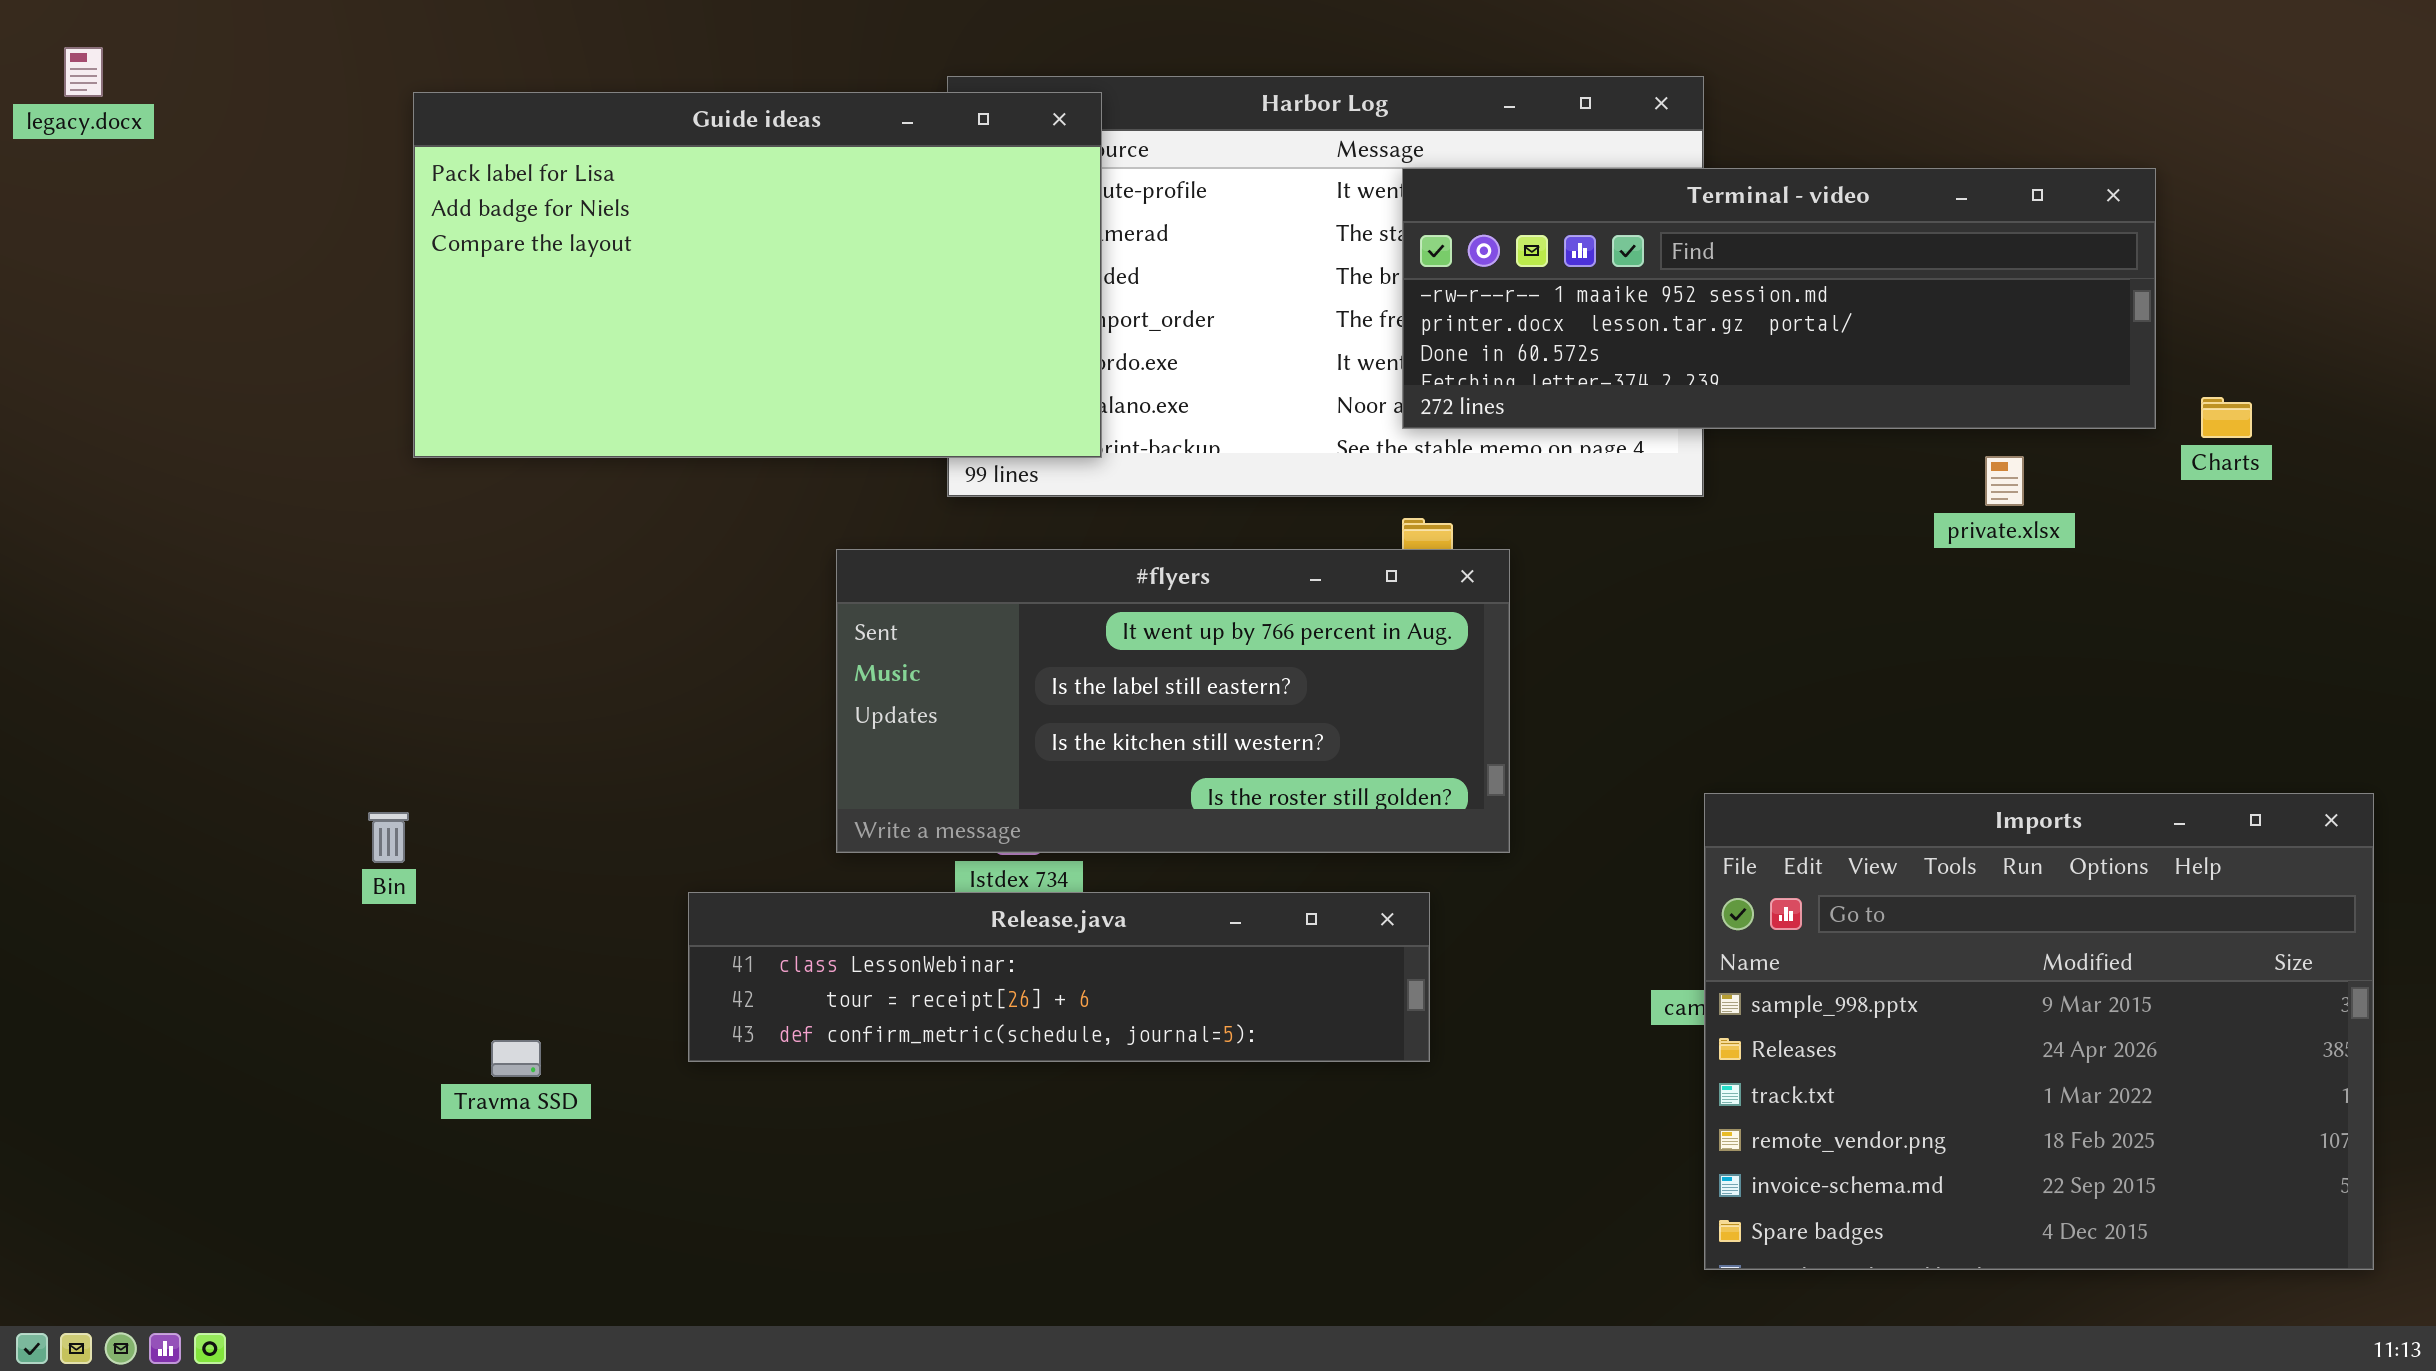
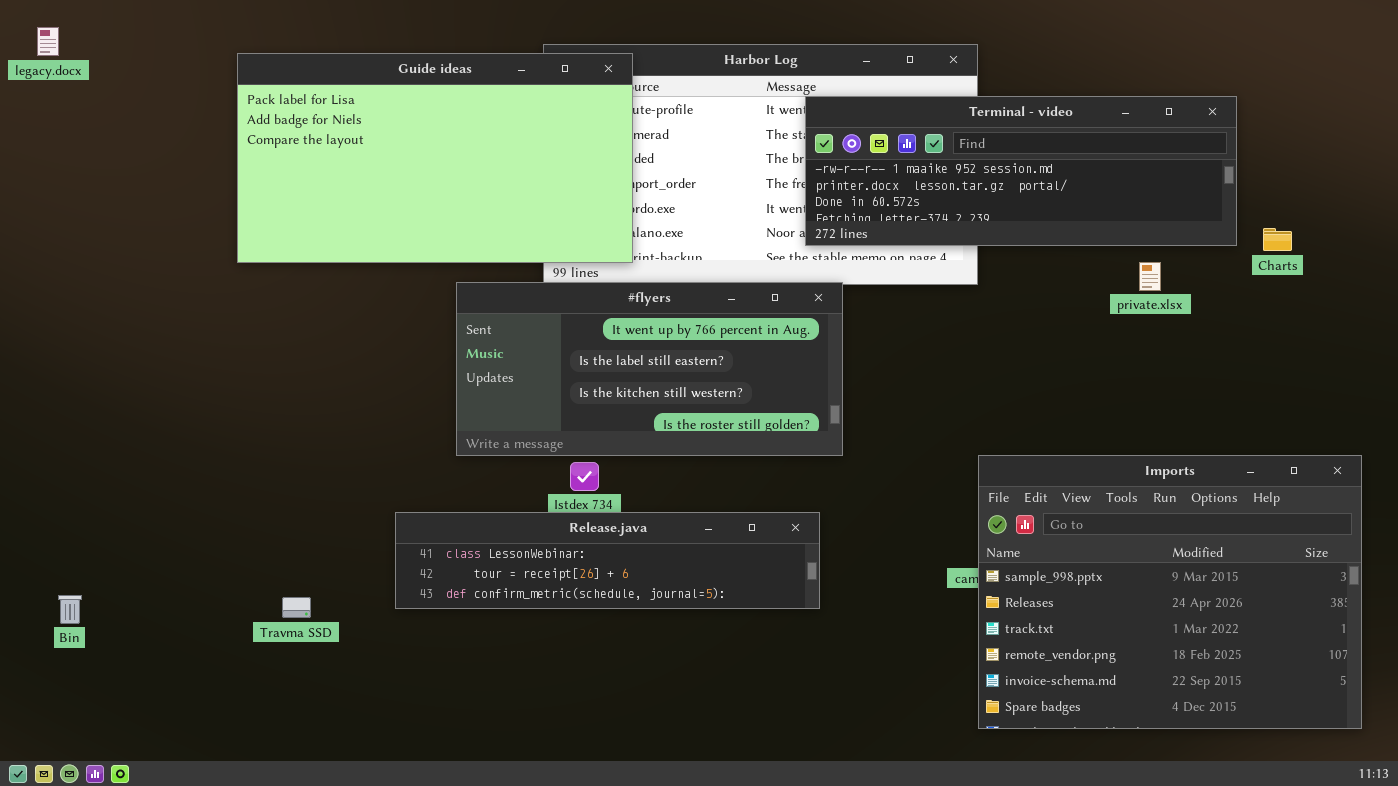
#flyers: [836,549,1510,853] -> [456,282,843,456], moved
Bin: [368,812,409,863] -> [58,595,82,624], moved

